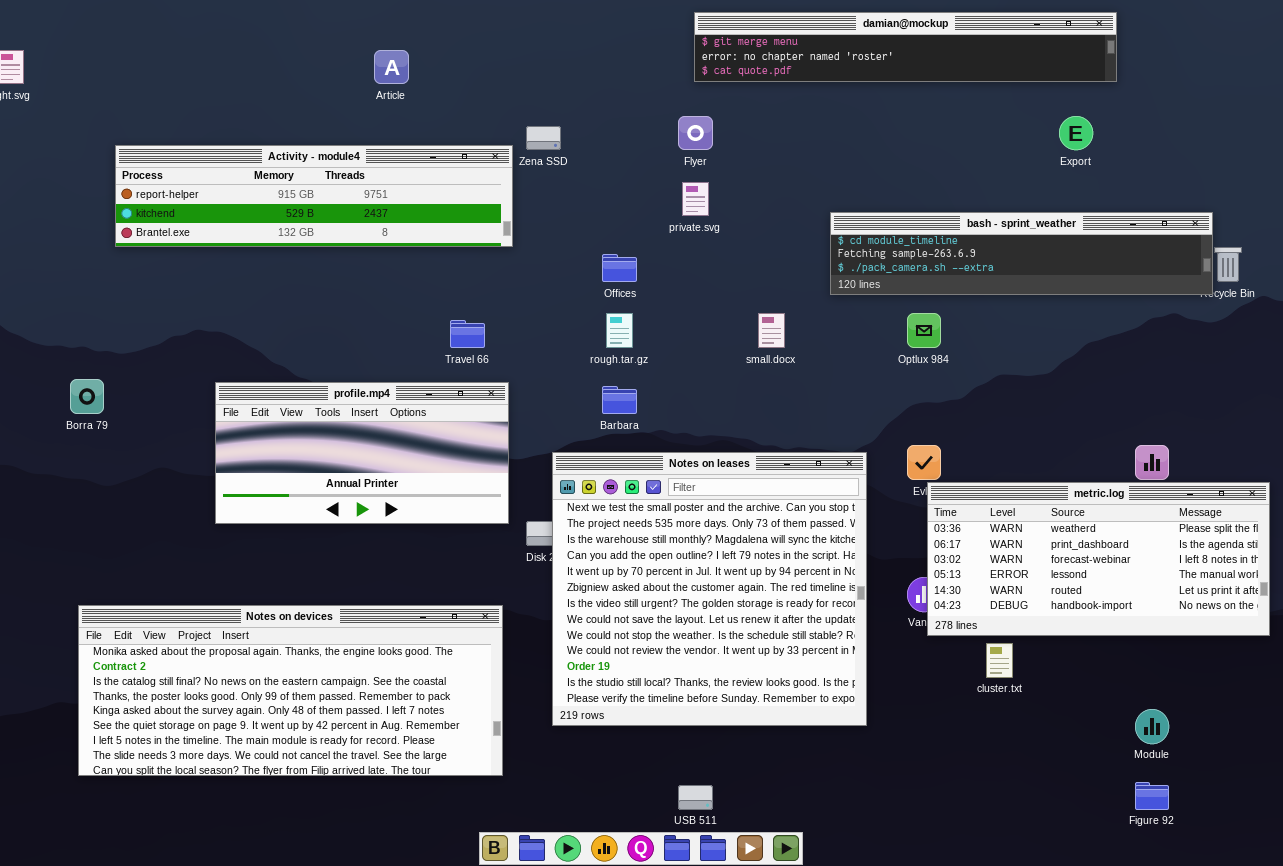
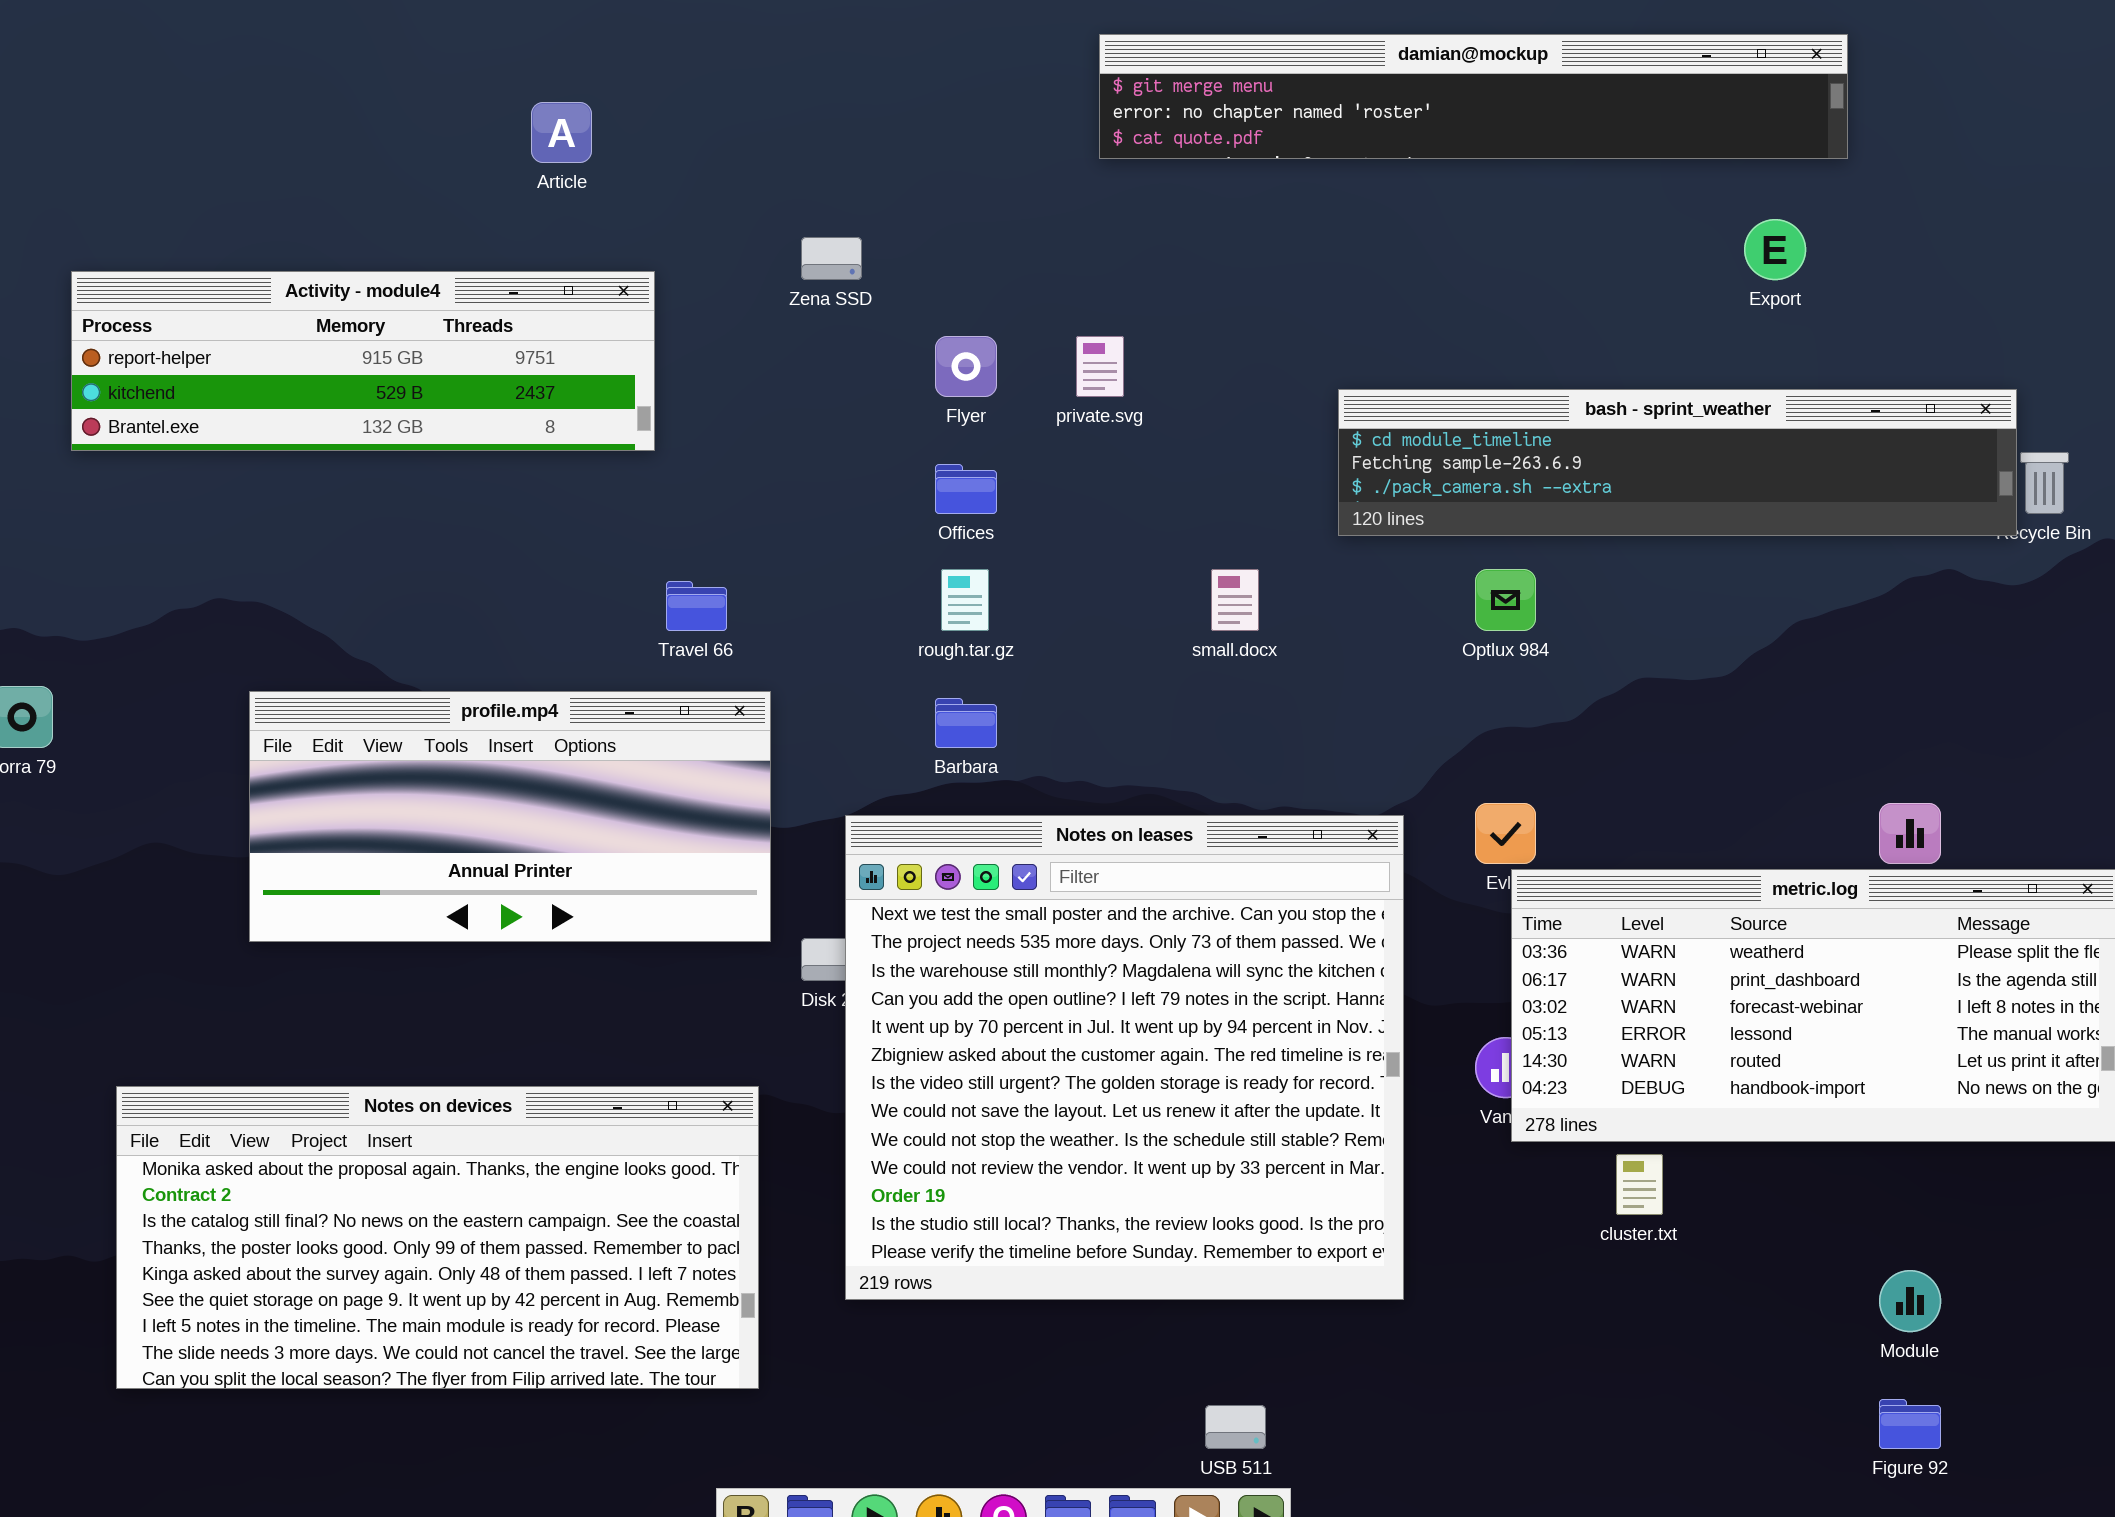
Flyer: [678,116,713,150] -> [935,336,997,397], moved
Activity - module4: [115,145,513,247] -> [71,271,655,451], resized
Notes on devices: [78,605,503,776] -> [116,1086,759,1389], resized
USB 511: [678,785,713,810] -> [1205,1405,1266,1449], moved

